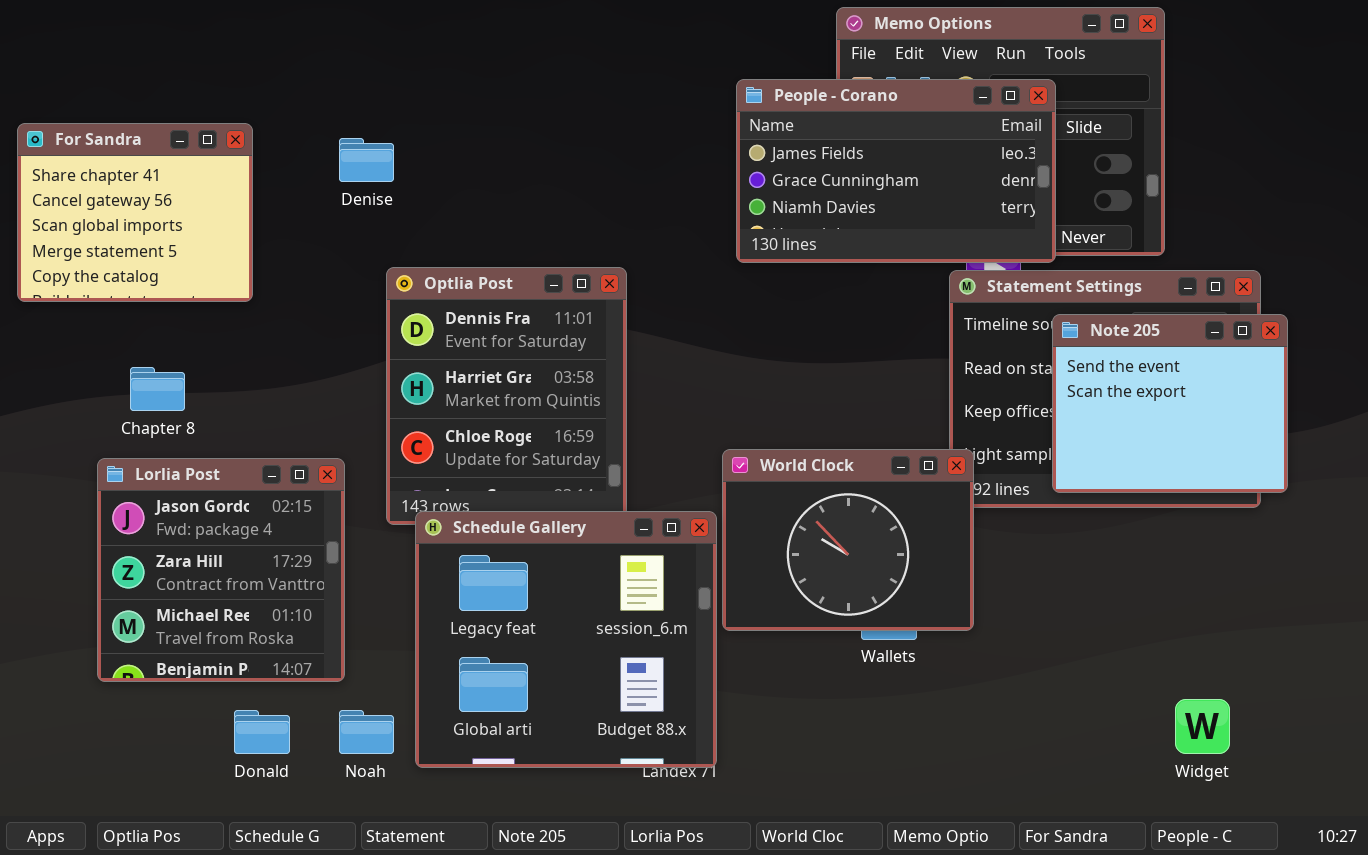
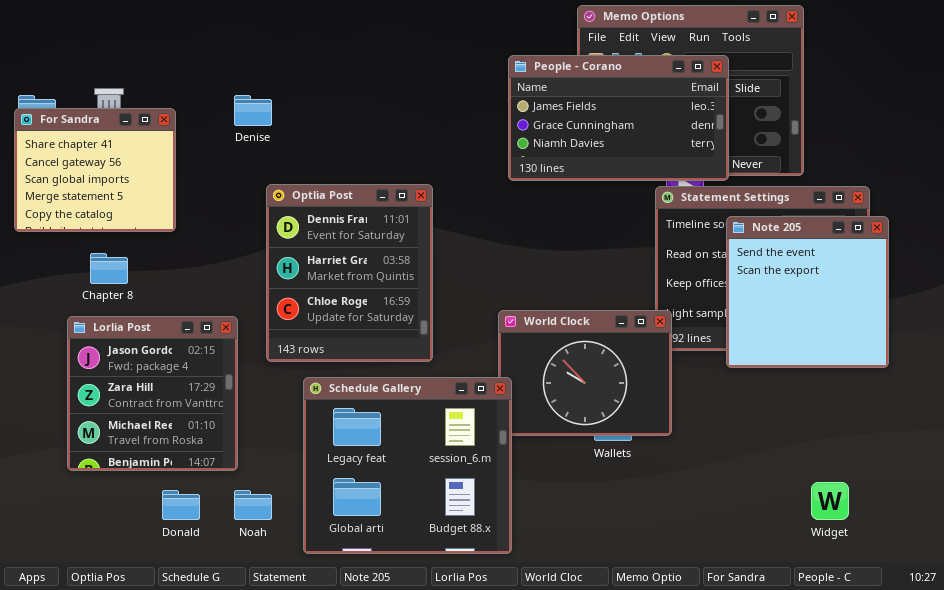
For Sandra: [17,123,253,302] -> [14,108,176,232], moved
Note 205: [1052,314,1288,493] -> [726,216,889,368], resized
Schedule Gallery: [415,511,717,768] -> [303,377,512,554], moved

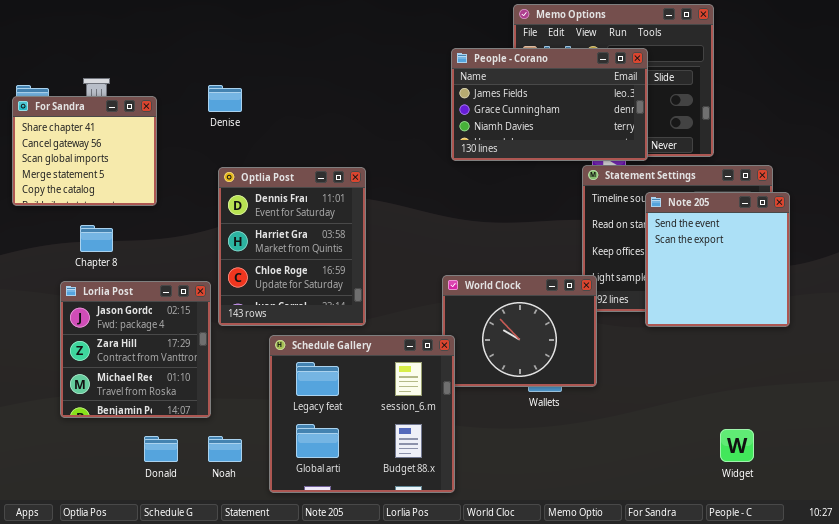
Optlia Post: [266,184,433,362] -> [218,167,366,326], moved

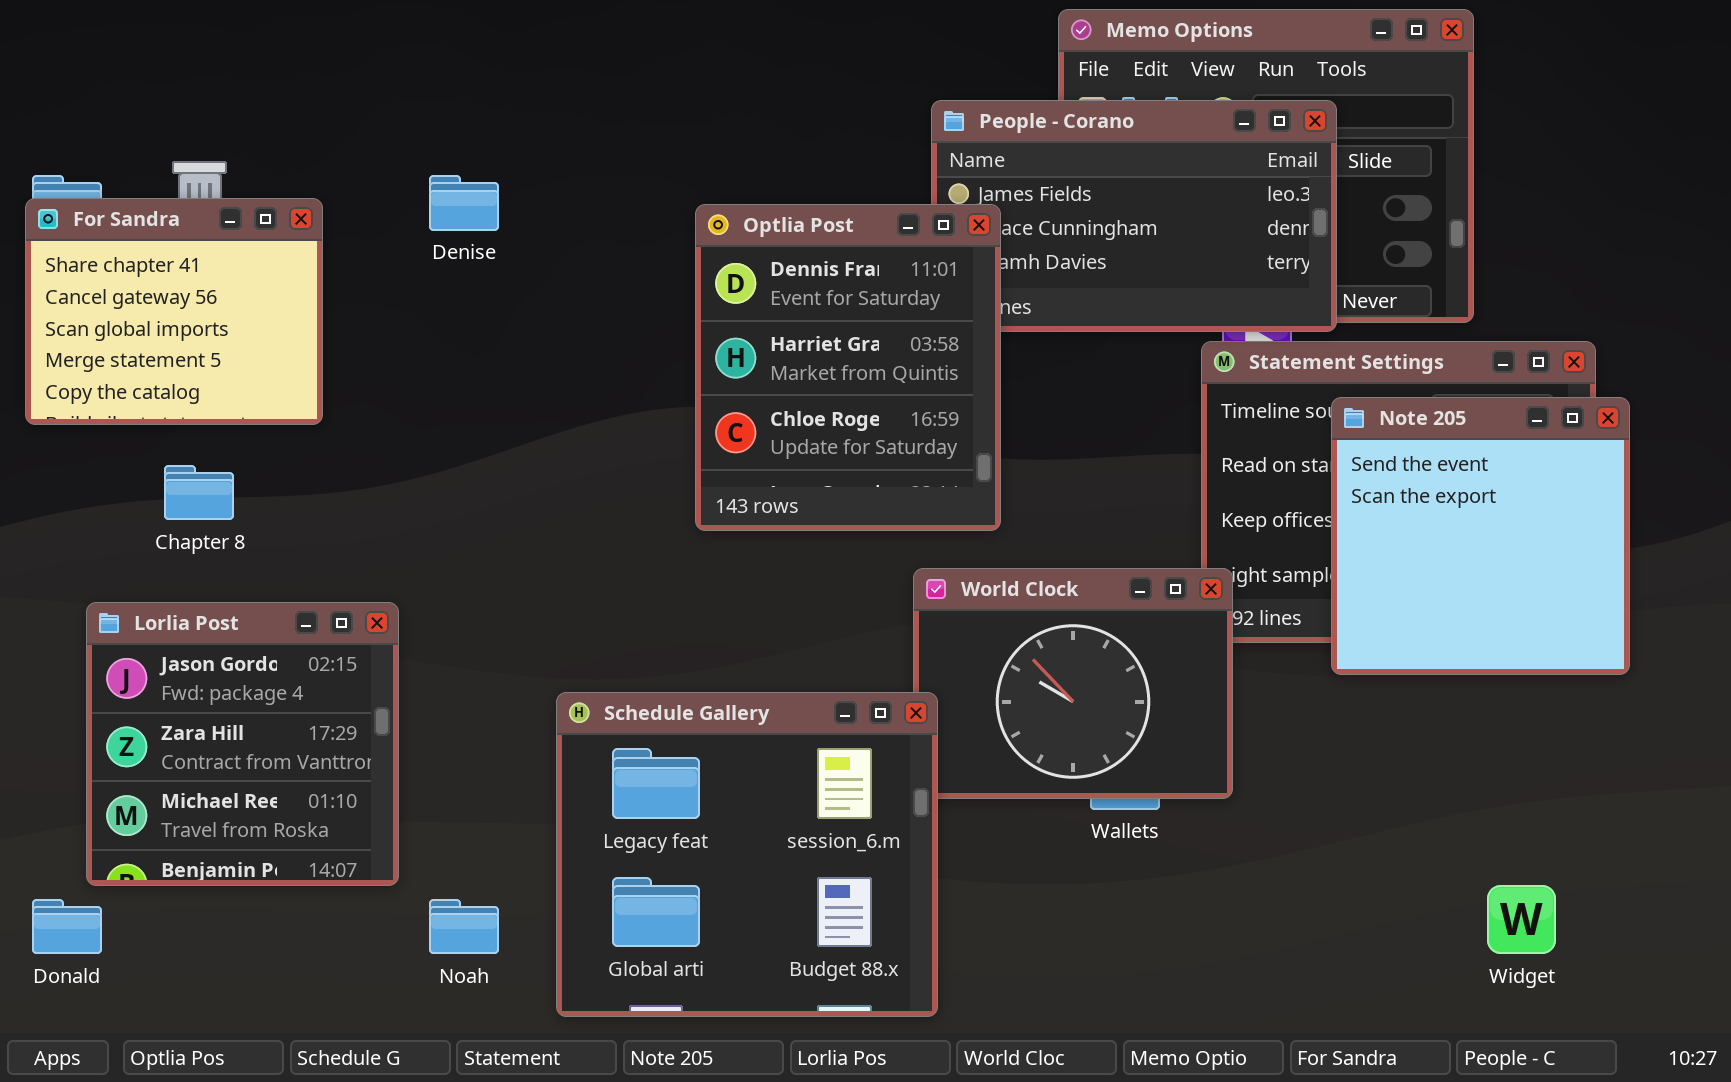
Optlia Post: [218,167,366,326] -> [695,204,1001,531], moved
Lorlia Post: [60,281,211,418] -> [86,602,399,886], moved
Donald: [144,436,178,462] -> [32,899,102,954], moved

